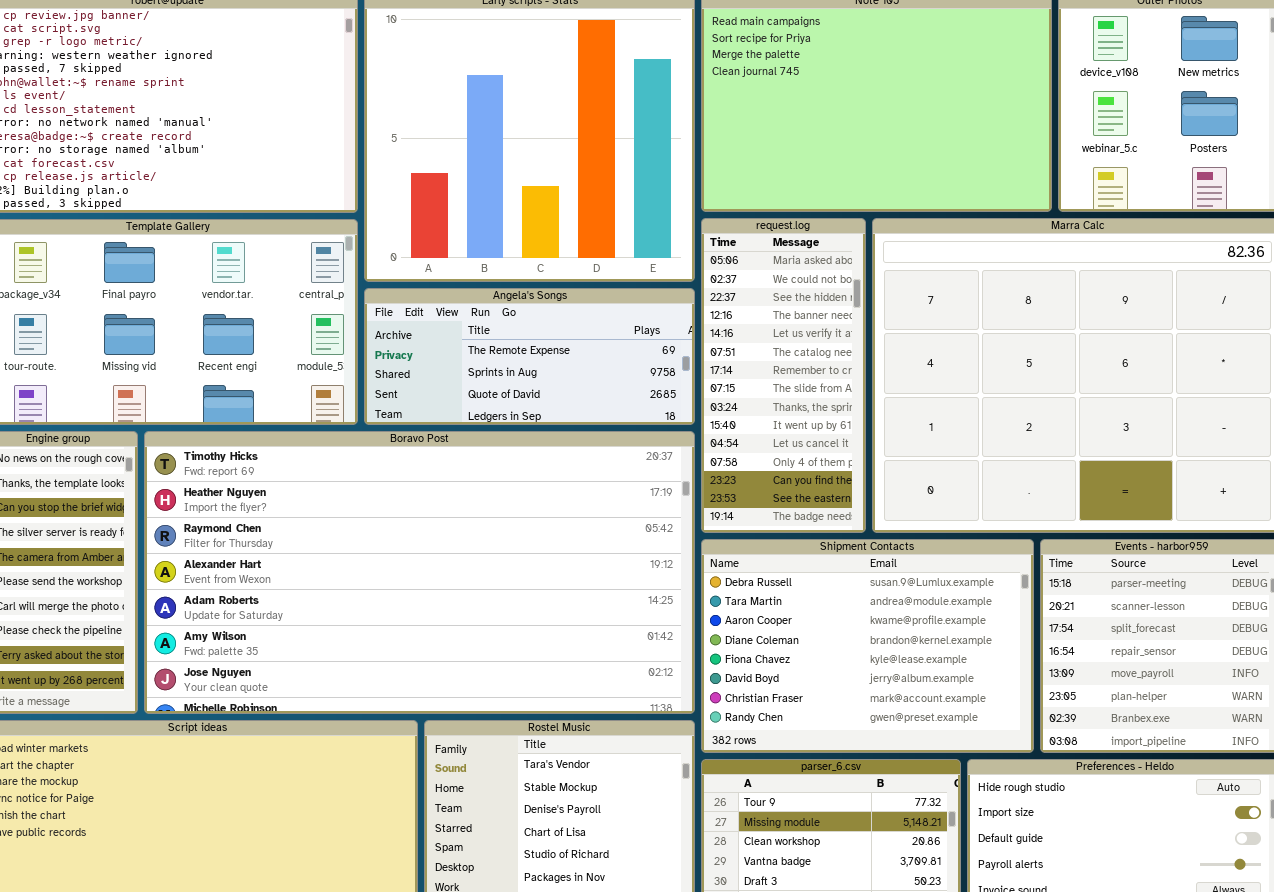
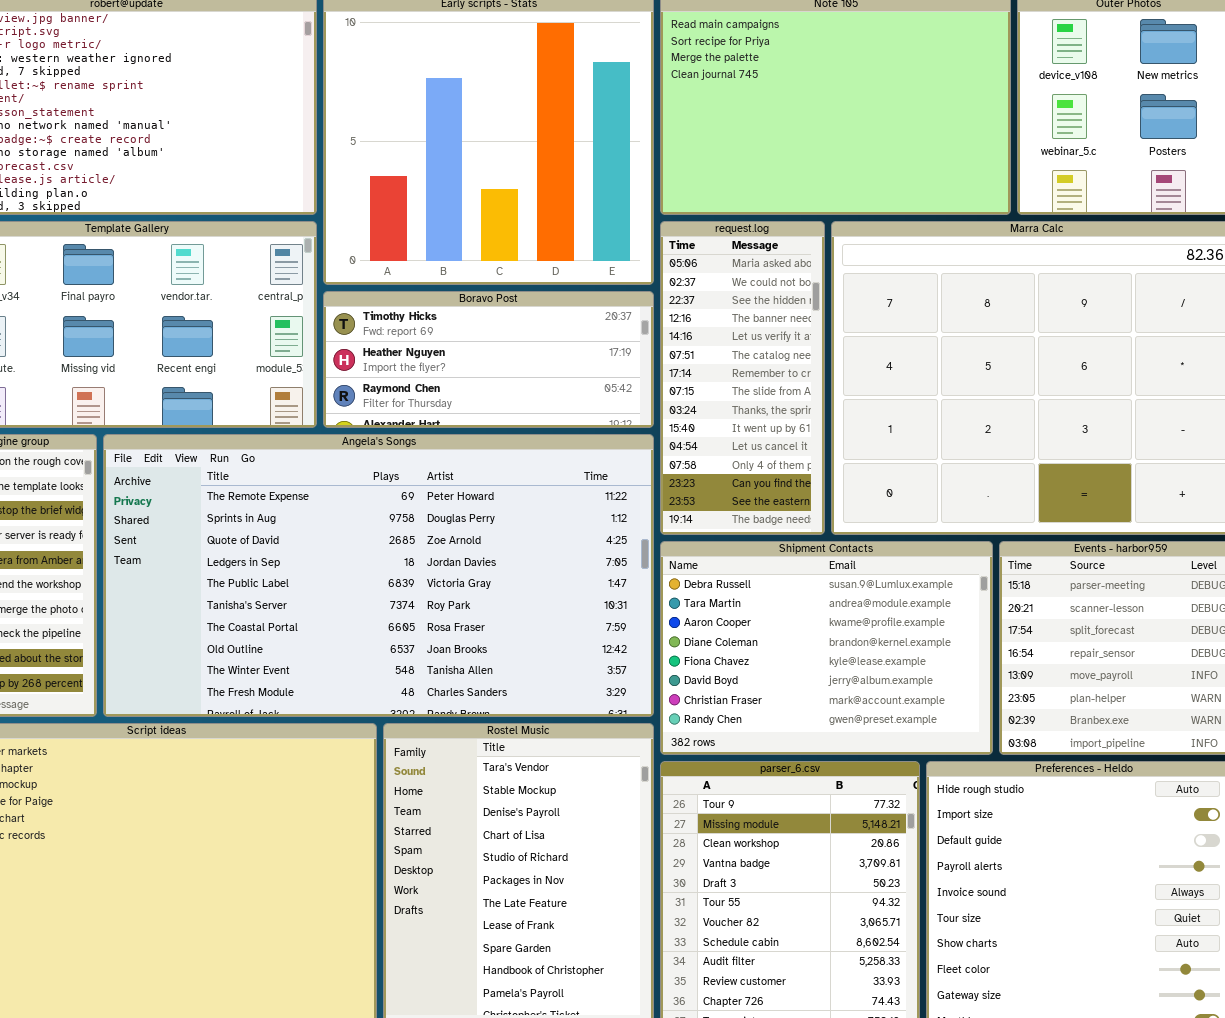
Angela's Songs: [364,288,695,425] -> [103,434,654,717], moved, resized
Boravo Post: [144,431,695,714] -> [323,291,654,428], moved, resized

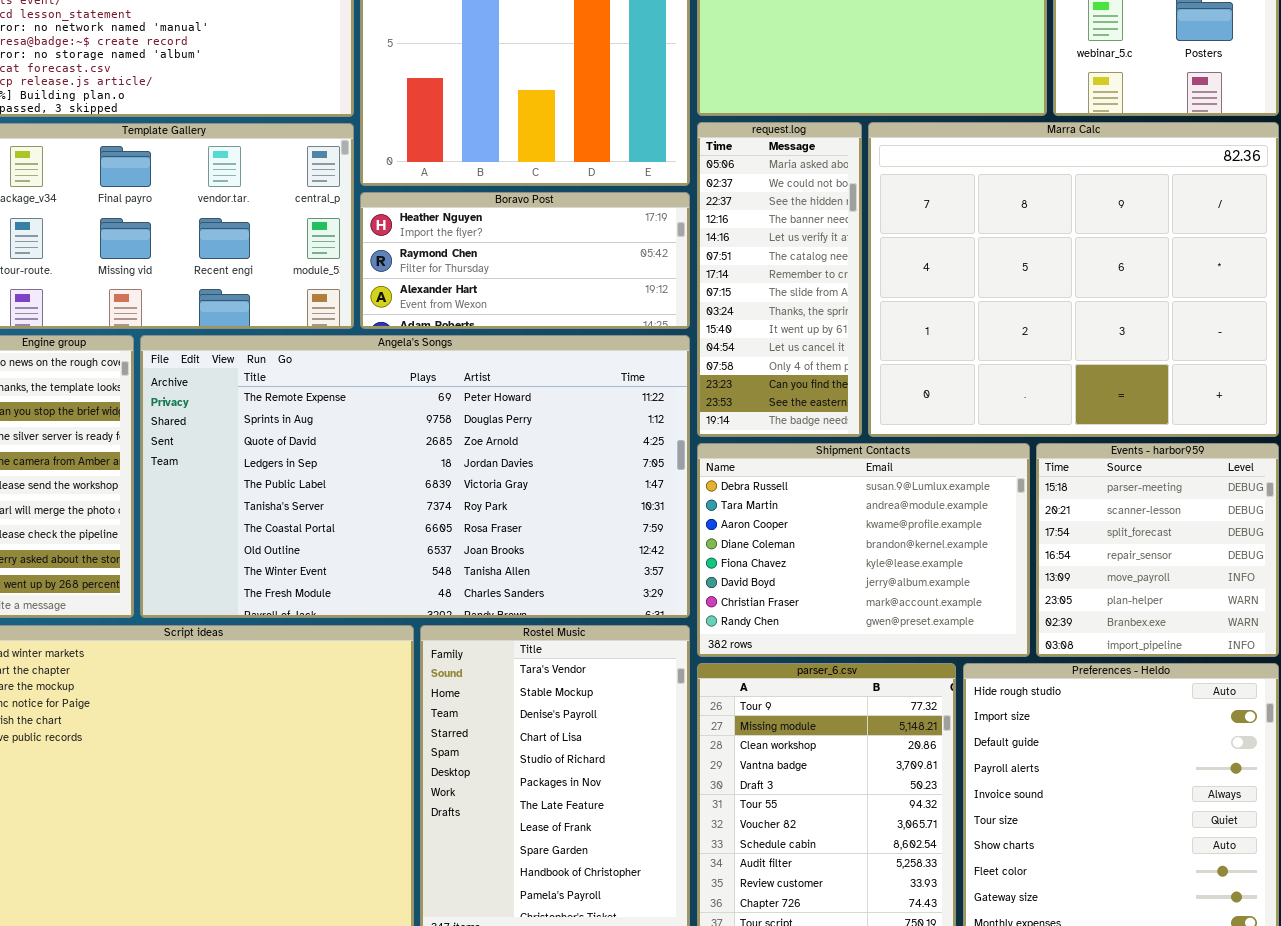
Boravo Post: [323,291,654,428] -> [360,192,690,329], scrolled down 1 row

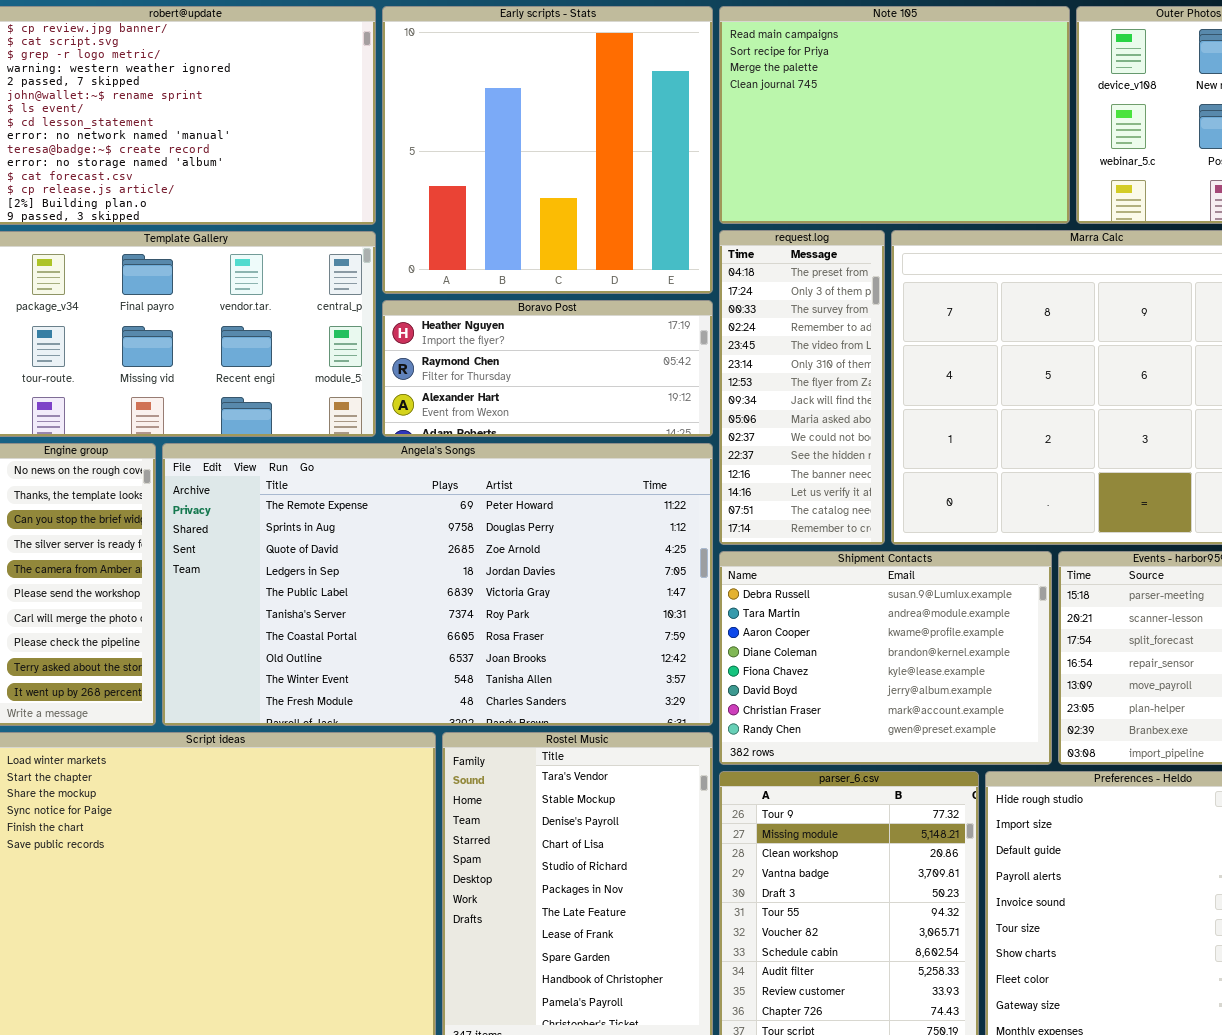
request.log: [697,122,862,437] -> [719,230,885,545], scrolled up 8 rows

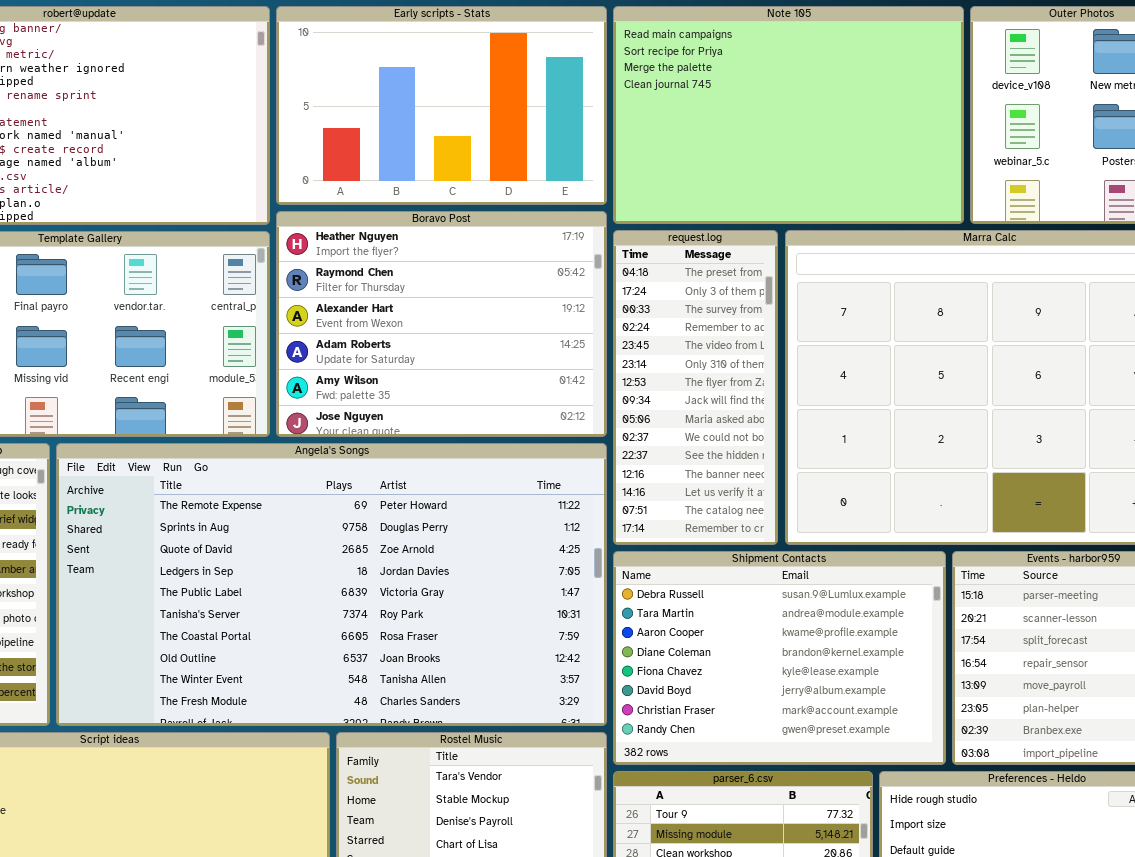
Early scripts - Stats: [382,6,713,294] -> [276,6,607,205], resized
Boravo Post: [382,300,713,437] -> [276,211,607,437], resized

